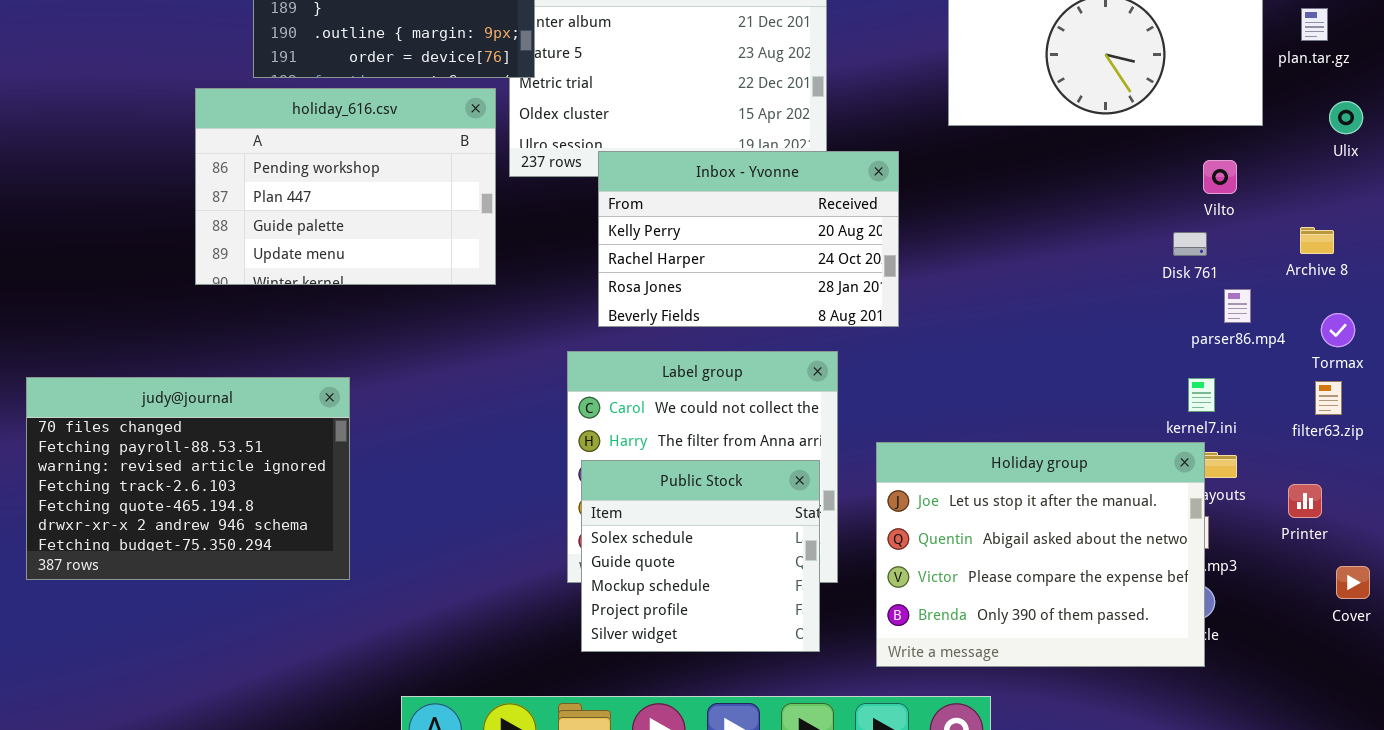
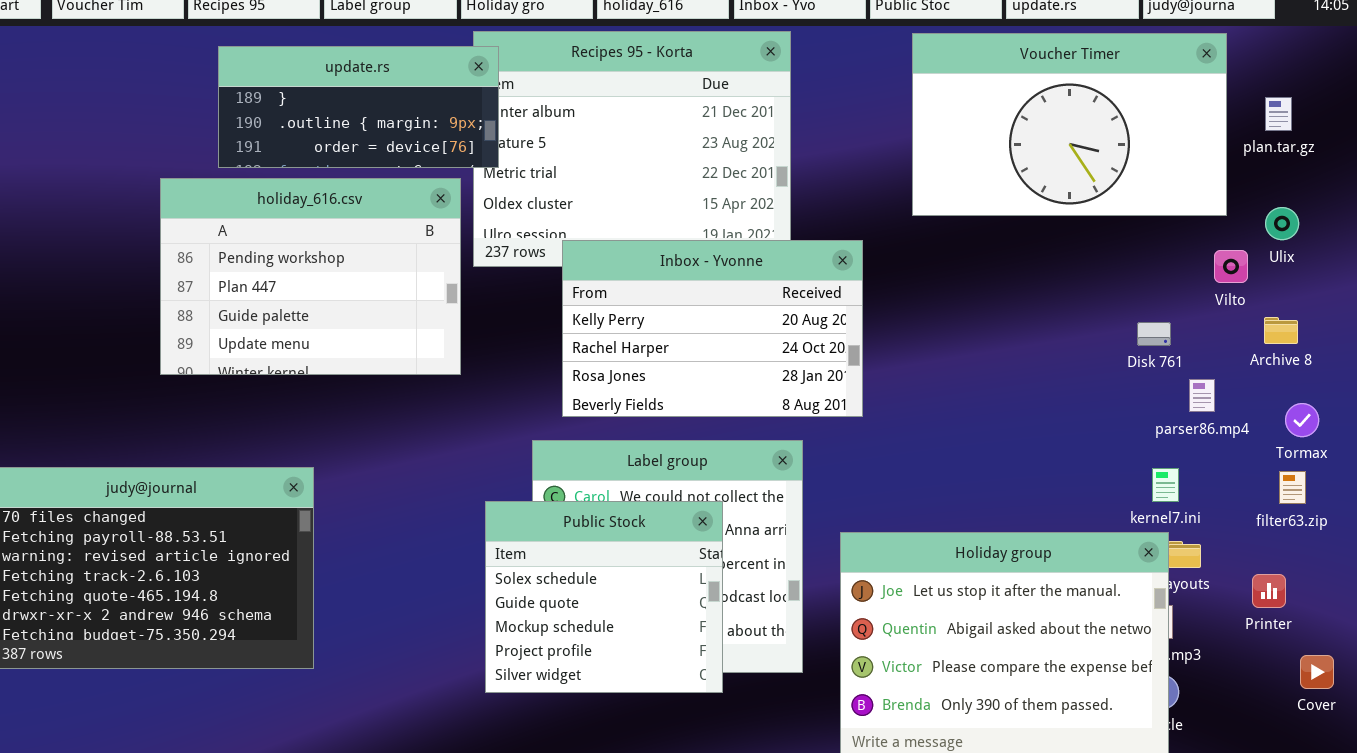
Ulix: [1329,101,1363,134] -> [1265,207,1299,240], moved
Vilto: [1203,160,1237,194] -> [1214,250,1248,283], moved
Public Stock: [581,460,820,652] -> [485,501,723,693], moved

